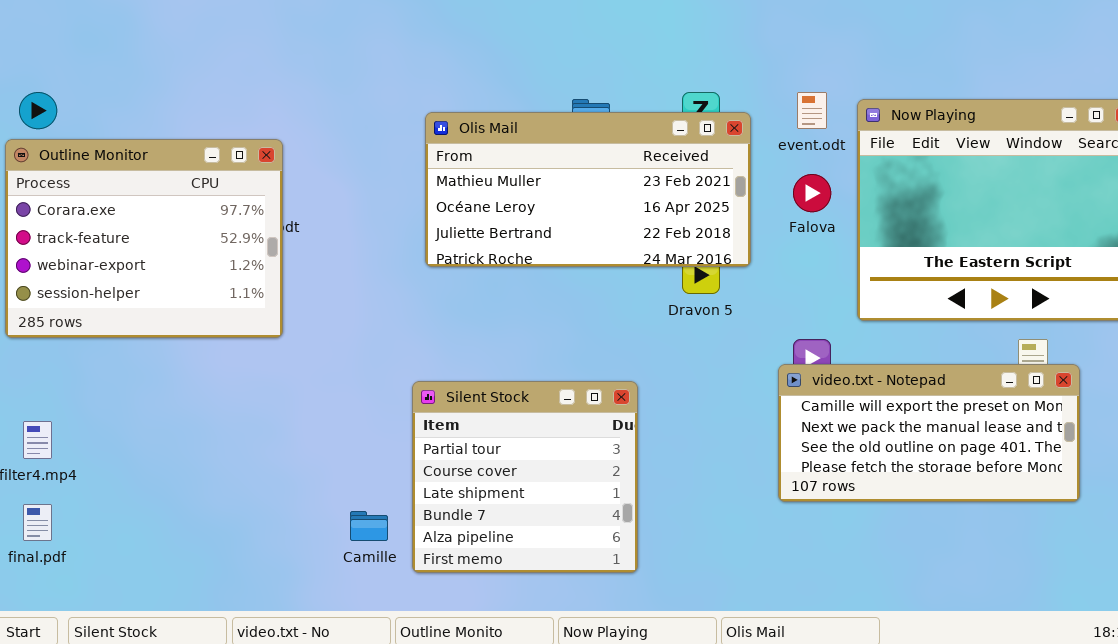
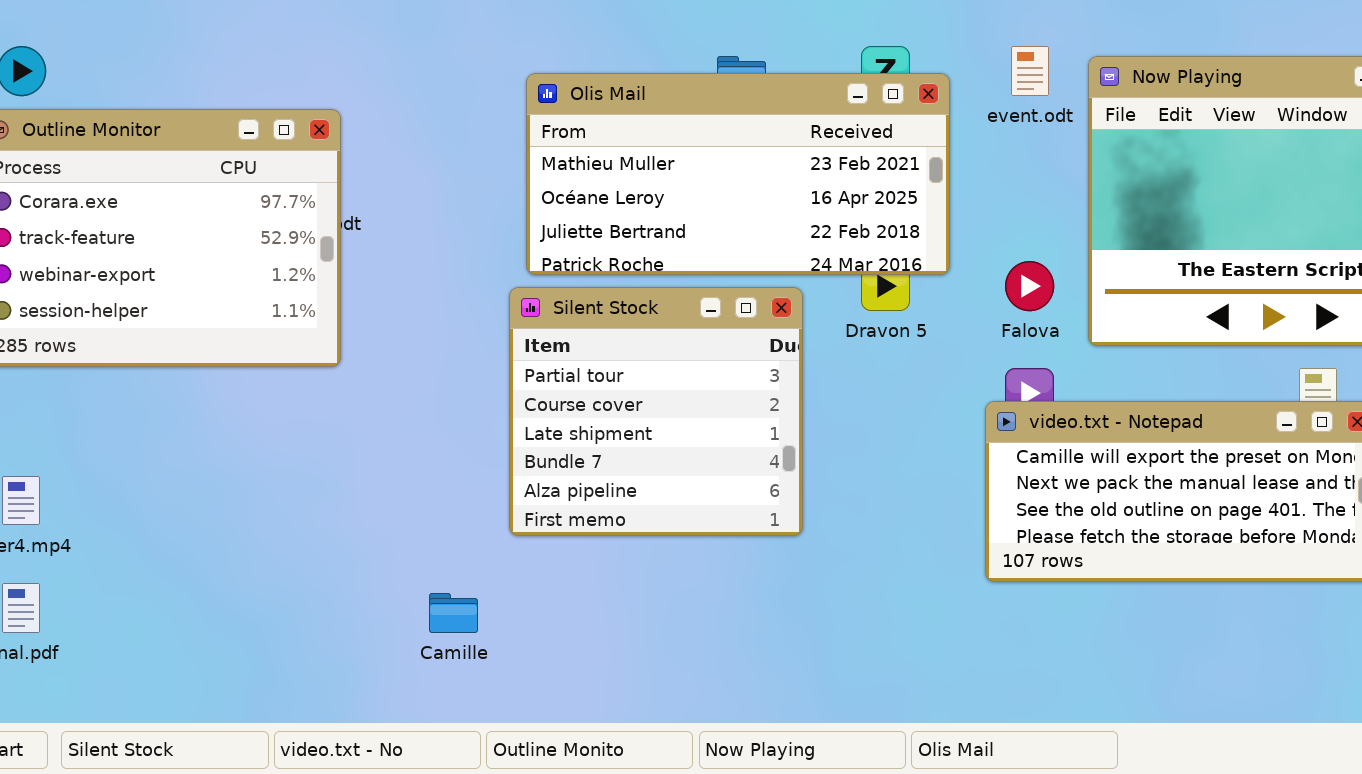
Falova: [793,174,831,212] -> [1005,261,1054,311], moved
Silent Stock: [412,381,638,573] -> [509,287,803,536], moved

